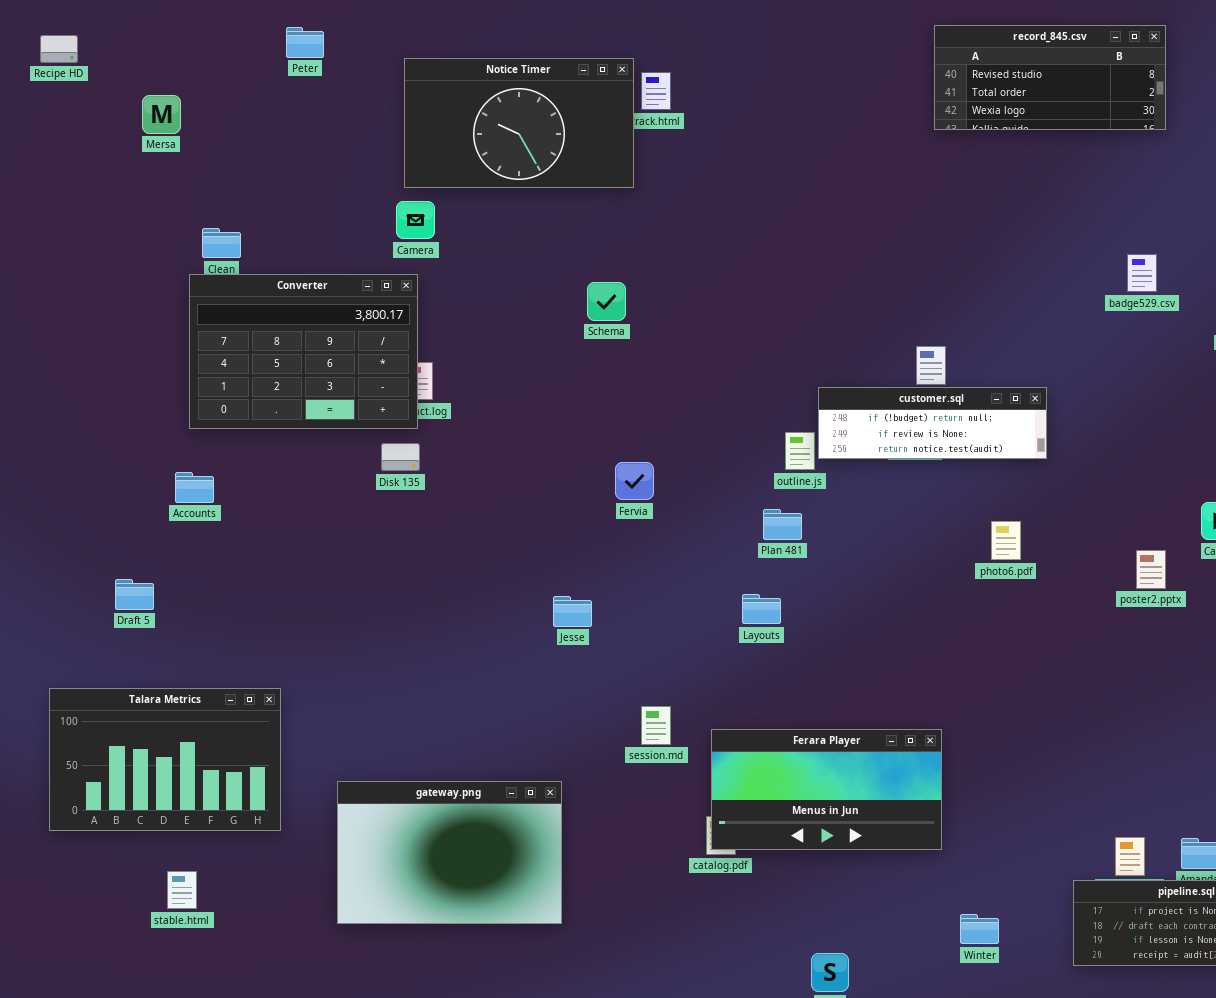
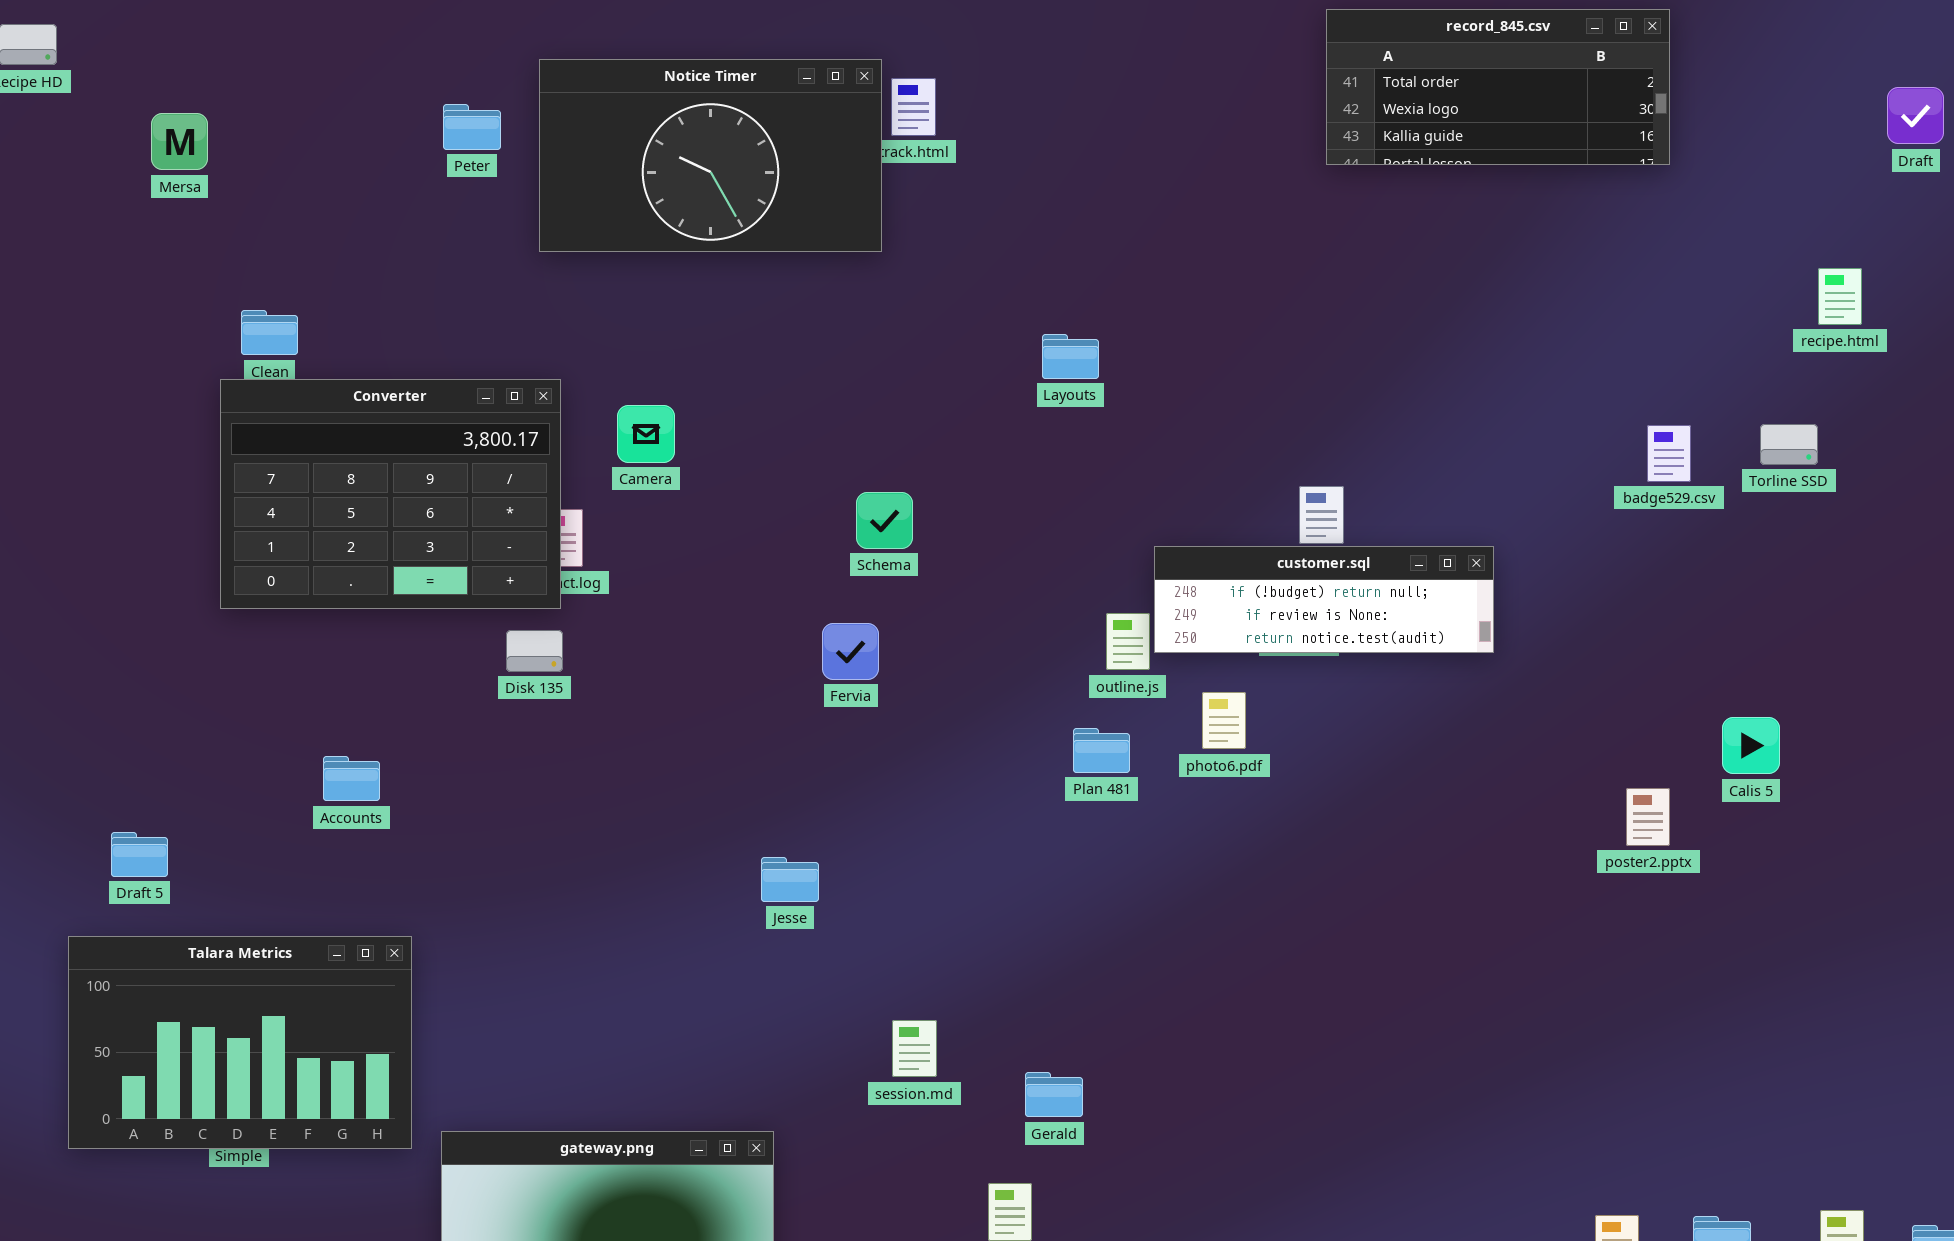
record_845.csv: [934,25,1166,130] -> [1326,9,1670,165], scrolled down 1 row
Peter: [286,27,324,58] -> [443,104,501,150], moved
Camera: [396,201,435,239] -> [617,405,675,463], moved
badge529.csv: [1127,254,1157,292] -> [1647,425,1691,482], moved
Schema: [587,282,626,321] -> [856,492,913,549], moved
Fervia: [615,462,654,500] -> [822,623,879,680], moved
Accounts: [175,472,214,503] -> [323,756,380,801], moved
photo6.pdf: [991,521,1021,560] -> [1202,692,1246,749], moved
Layouts: [742,594,781,624] -> [1042,334,1099,379], moved
Talara Metrics: [49,688,281,831] -> [68,936,412,1149], moved
Ferara Player: [711,729,942,850] -> none, closed

